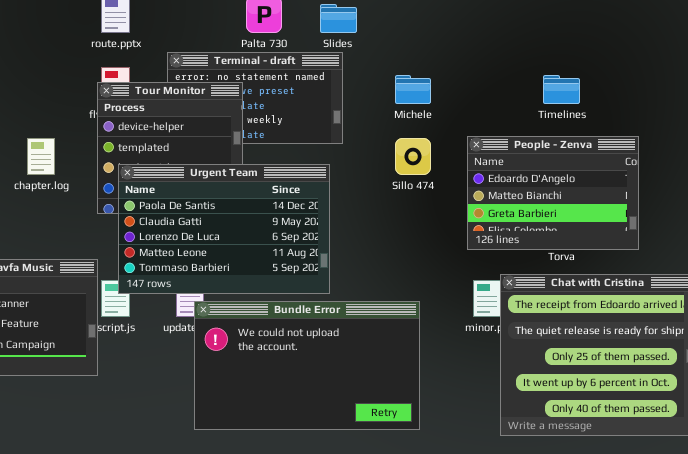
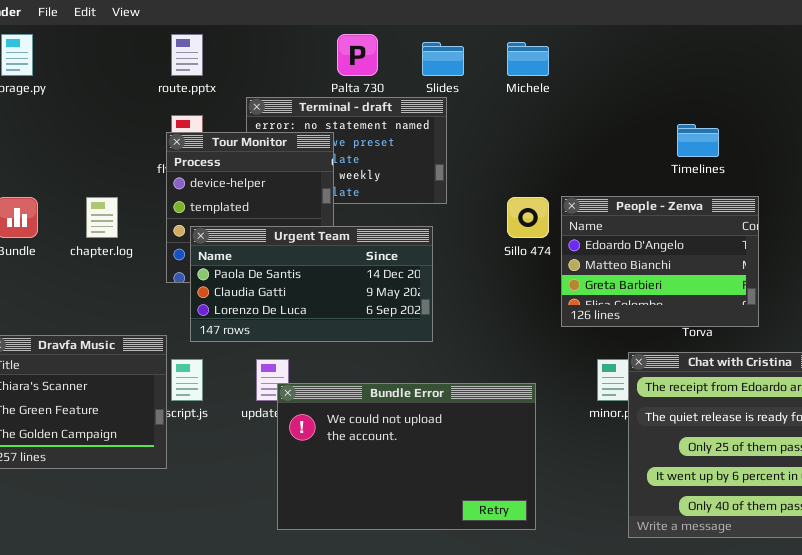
Michele: [395,75,431,104] -> [507,42,549,76], moved
People - Zenva: [467,136,639,250] -> [561,196,759,327], moved
Urgent Team: [118,164,330,294] -> [190,226,433,342], resized

